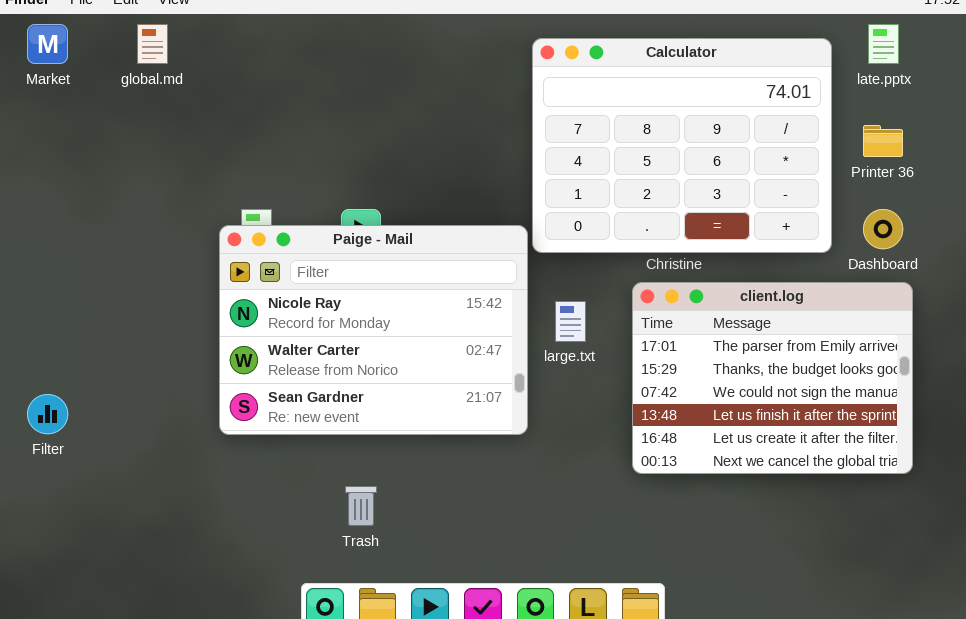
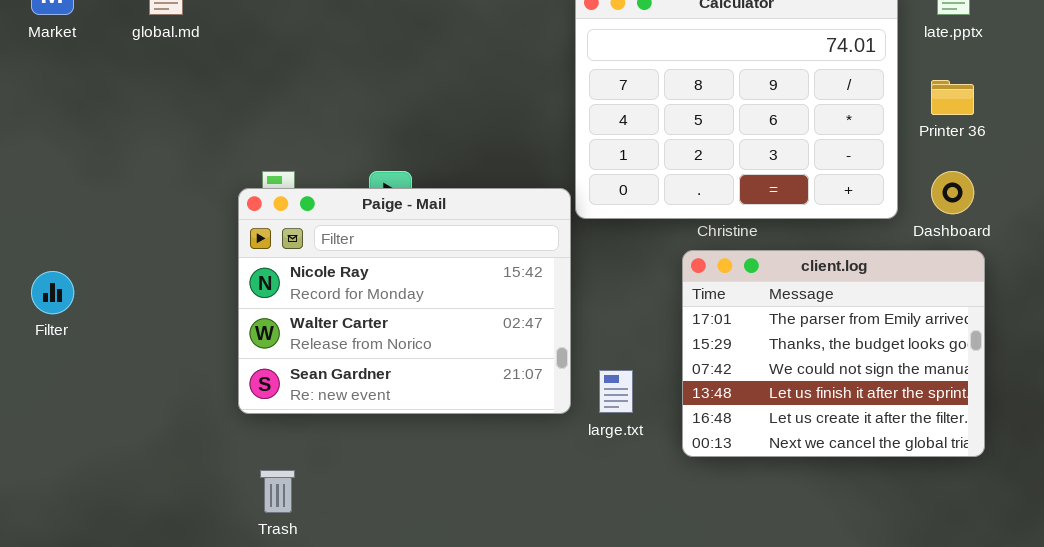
large.txt: [555,301,586,342] -> [599,370,633,413], moved
Filter: [27,394,68,434] -> [31,271,74,314], moved
Trash: [345,486,377,526] -> [260,470,295,513], moved

